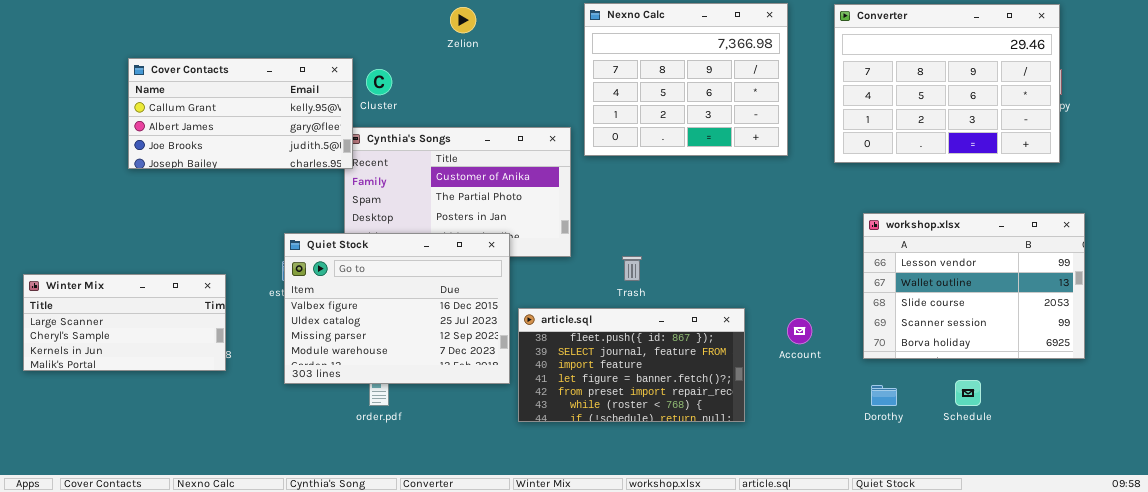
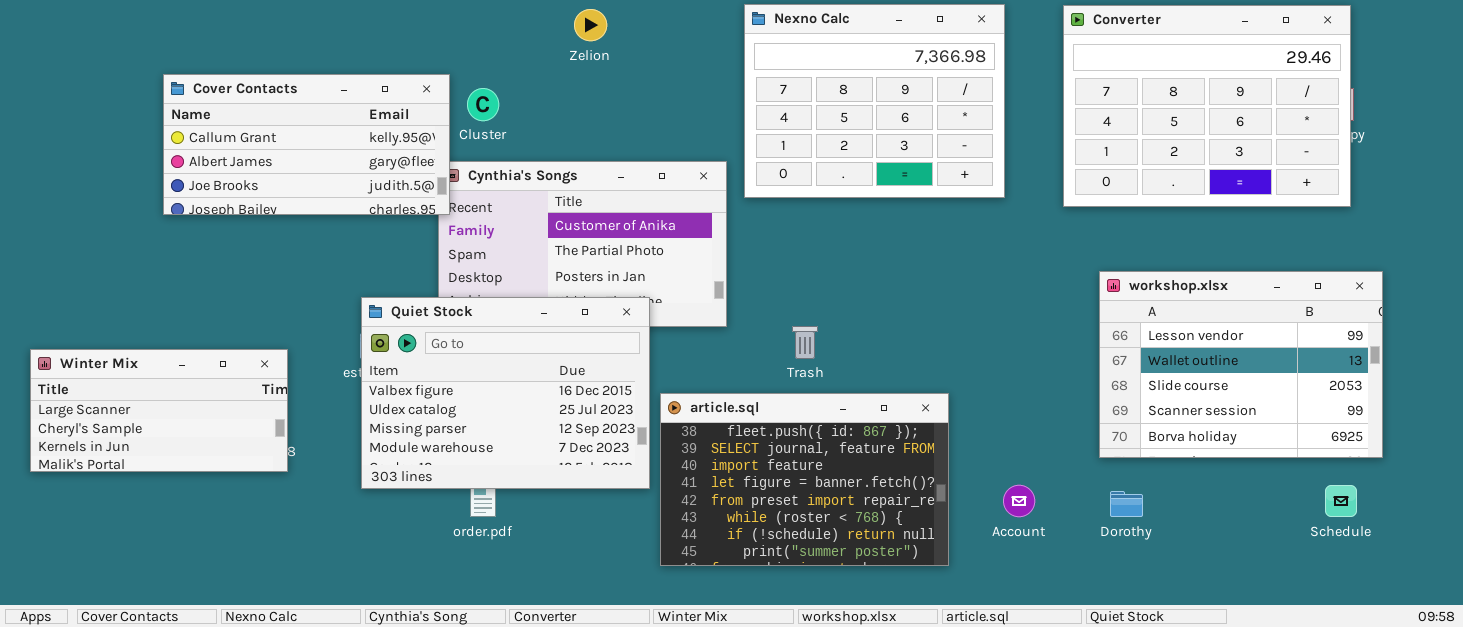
article.sql: [518,308,745,422] -> [660,393,949,566], resized
Account: [787,318,812,344] -> [1003,485,1035,517], moved
Schedule: [955,380,981,406] -> [1325,485,1357,517], moved

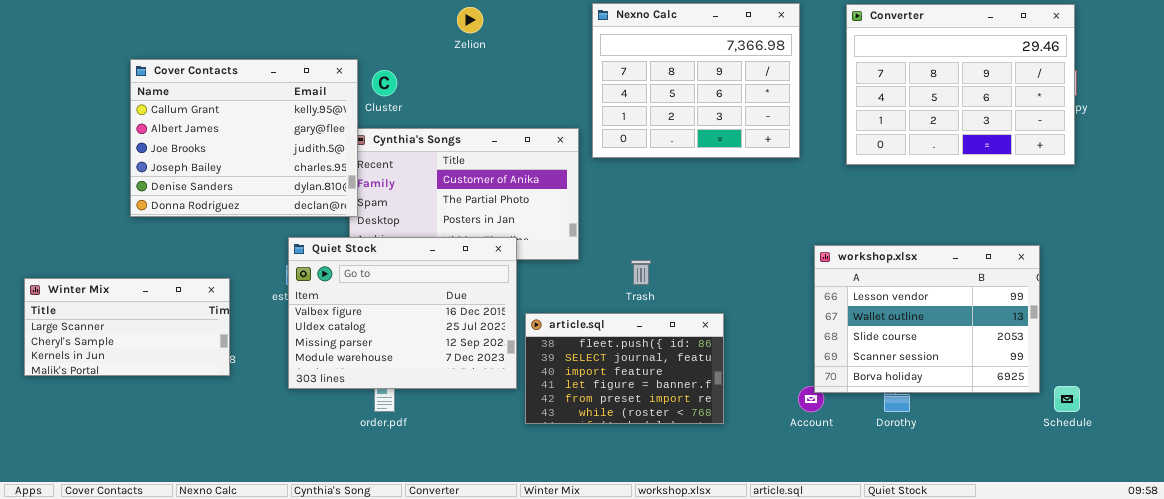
Cover Contacts: [163,74,450,215] -> [130,59,358,217], resized
workshop.xlsx: [1099,271,1383,458] -> [814,245,1040,393], moved
article.sql: [660,393,949,566] -> [525,313,724,424], resized

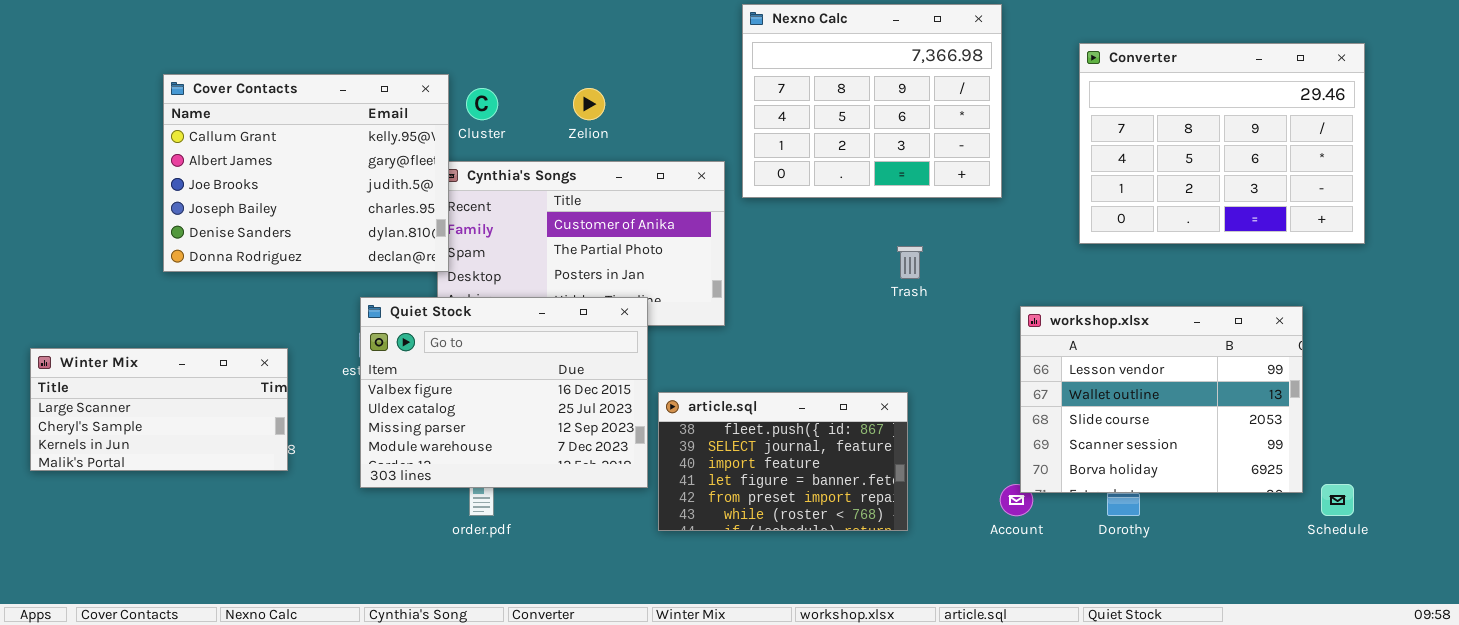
Converter: [846,4,1075,165] -> [1079,43,1365,244], moved
Zelion: [457,7,483,33] -> [573,88,605,120], moved
Trash: [631,260,651,285] -> [897,246,923,279], moved

